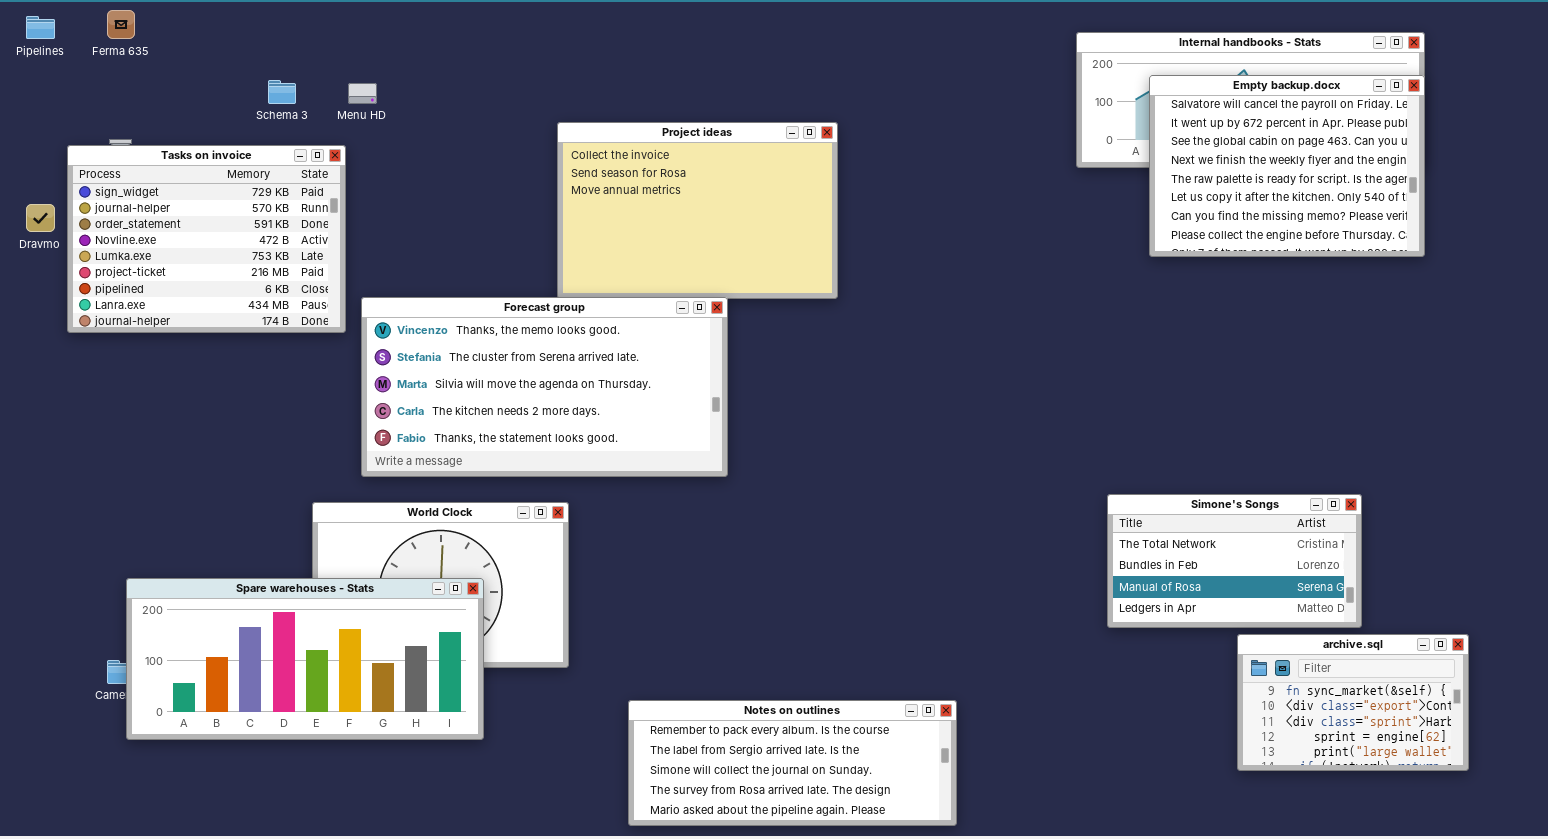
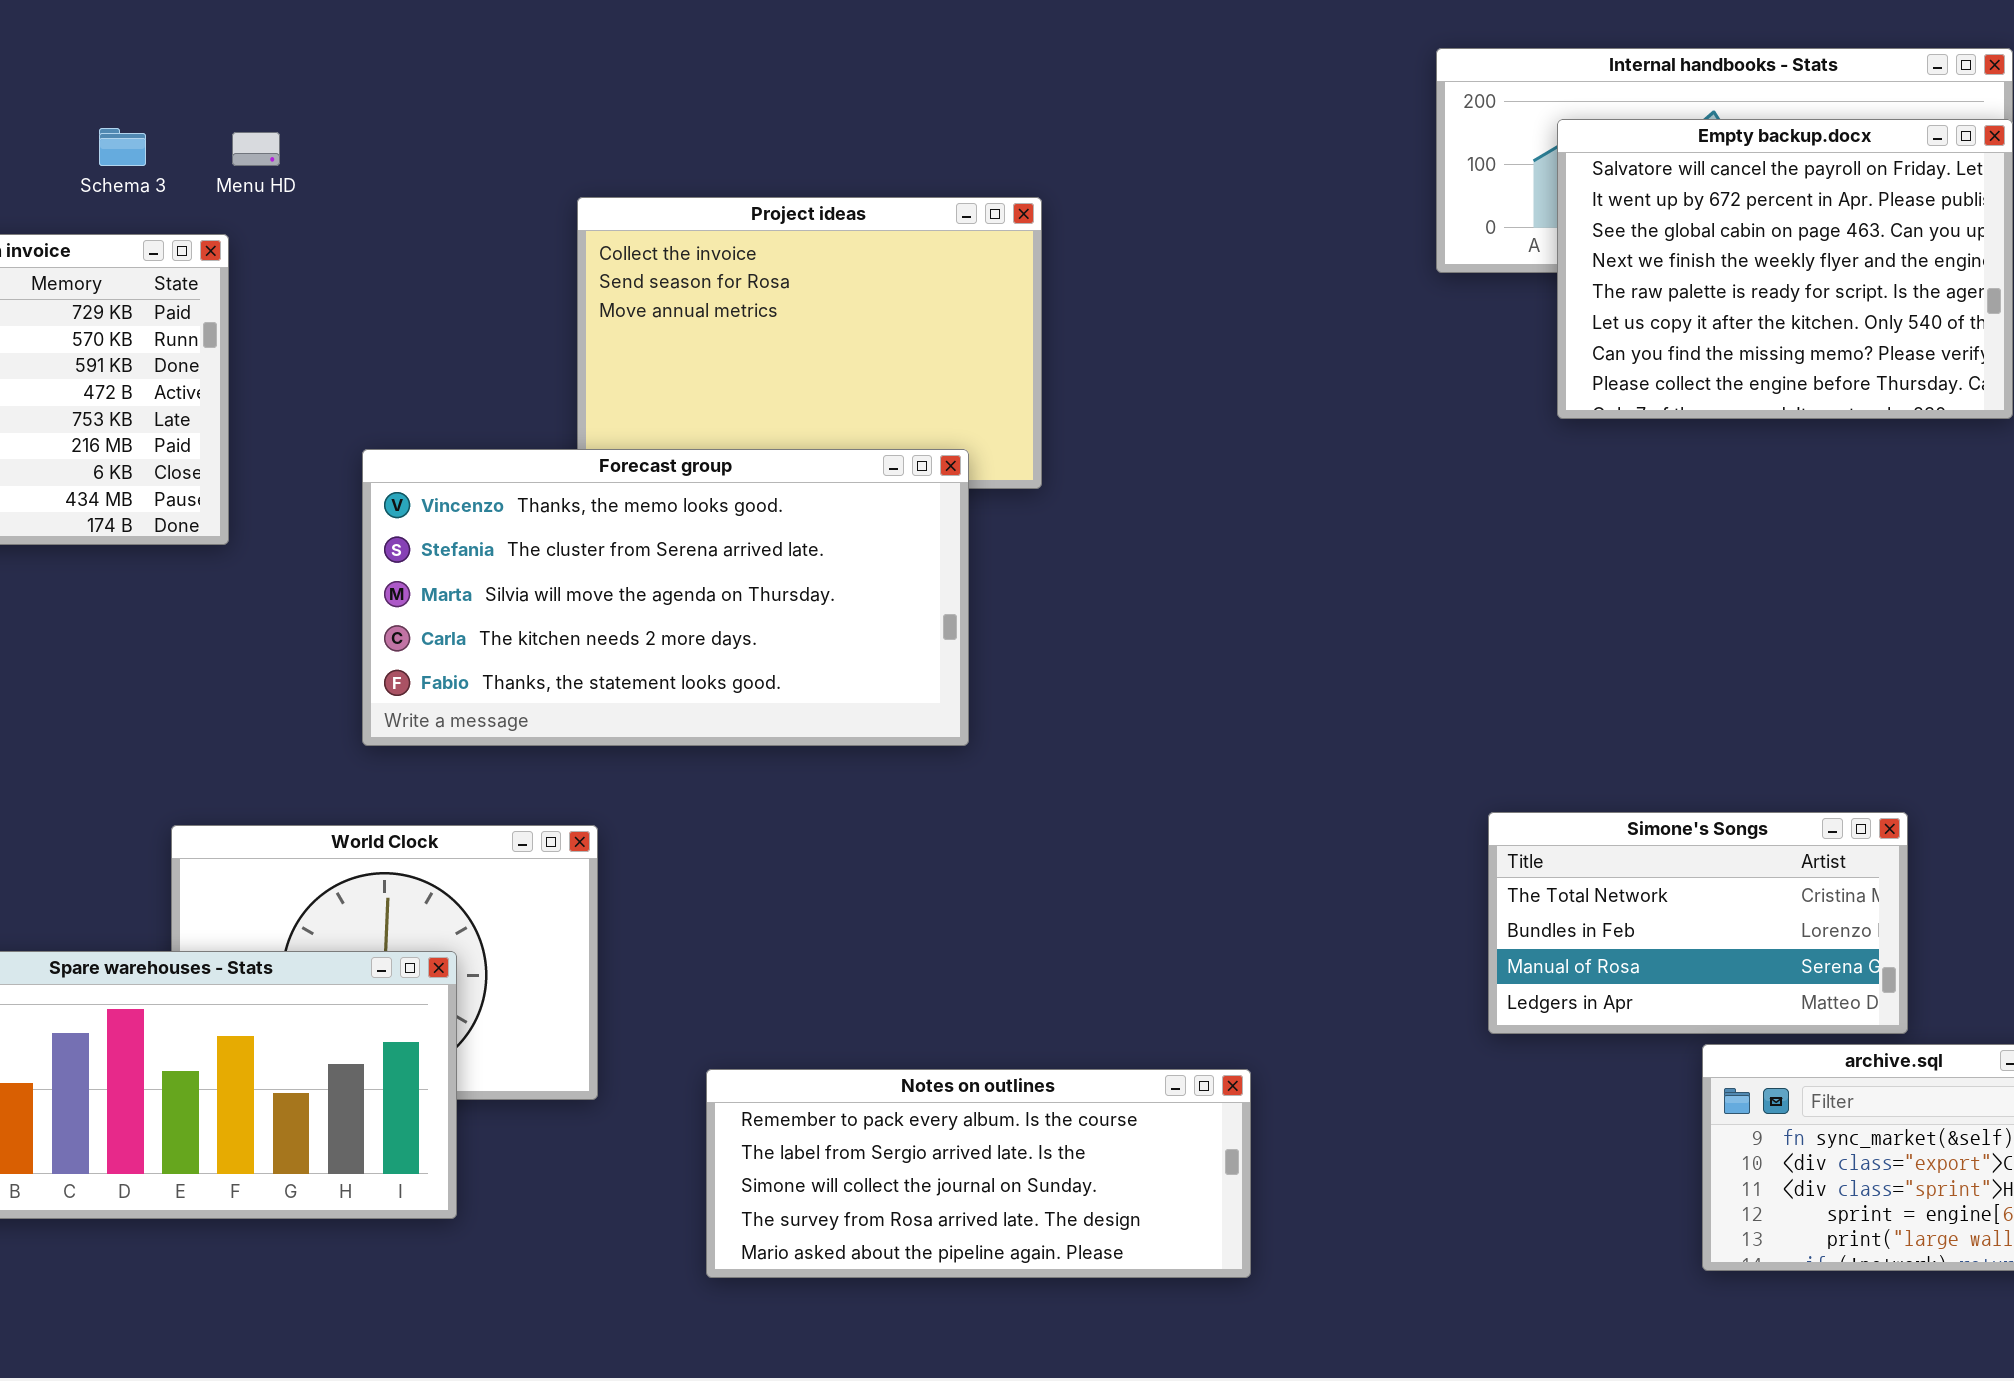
Forecast group: [361,297,728,477] -> [362,449,969,746], moved
Notes on outlines: [628,700,957,826] -> [706,1069,1251,1278], moved

